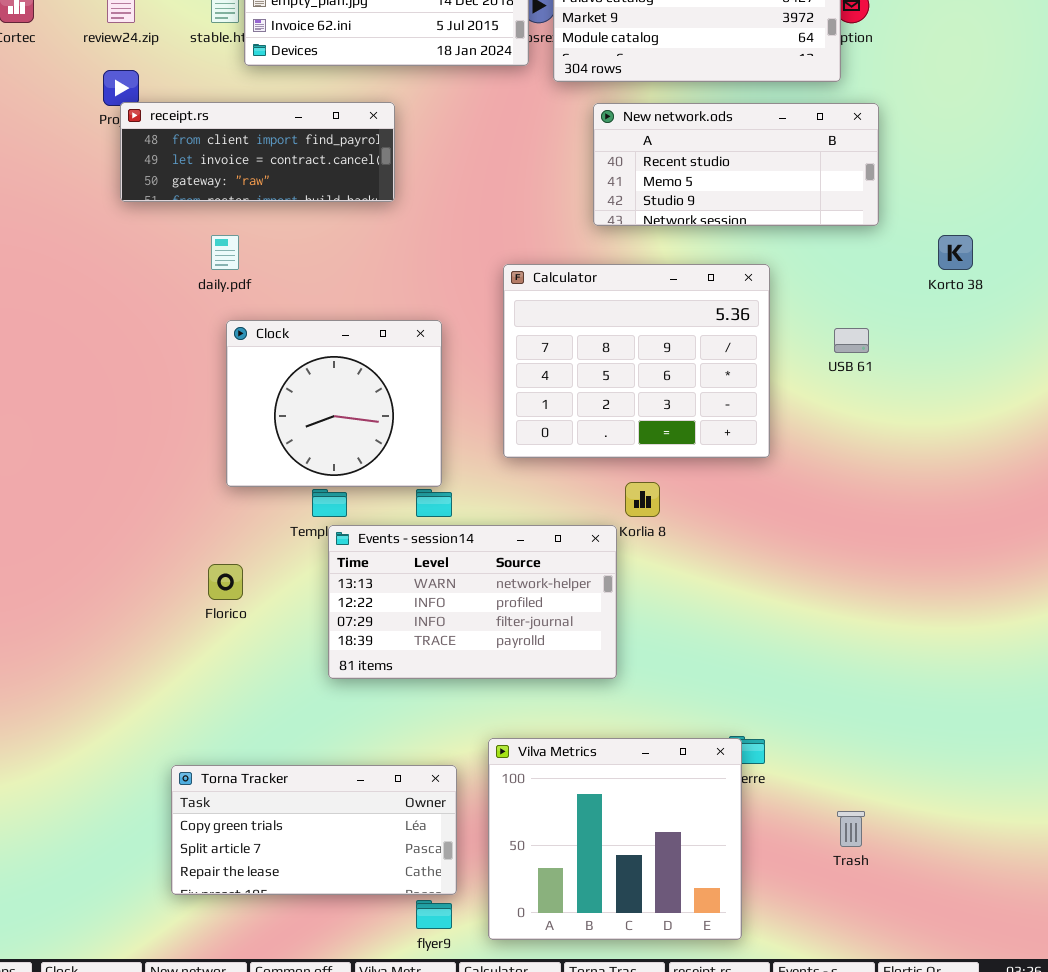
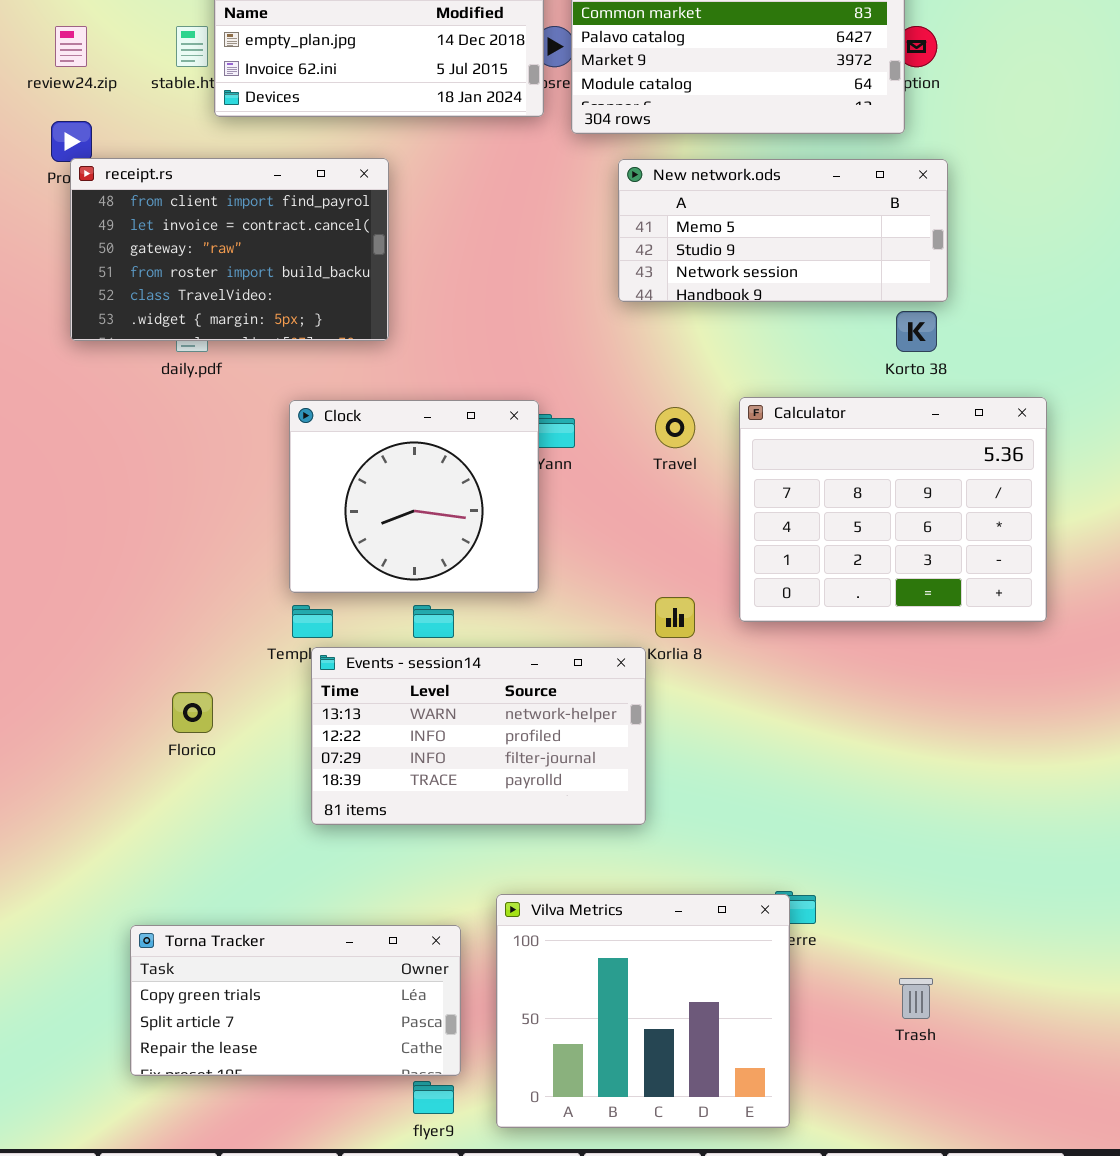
receipt.rs: [120,102,395,202] -> [70,158,389,341], resized
New network.ods: [593,103,879,226] -> [618,159,948,302], scrolled down 1 row
Korto 38: [938,235,973,270] -> [896,311,937,352], moved
Calculator: [503,264,770,458] -> [739,397,1047,622], moved
Clock: [226,320,442,487] -> [289,400,539,593], moved

